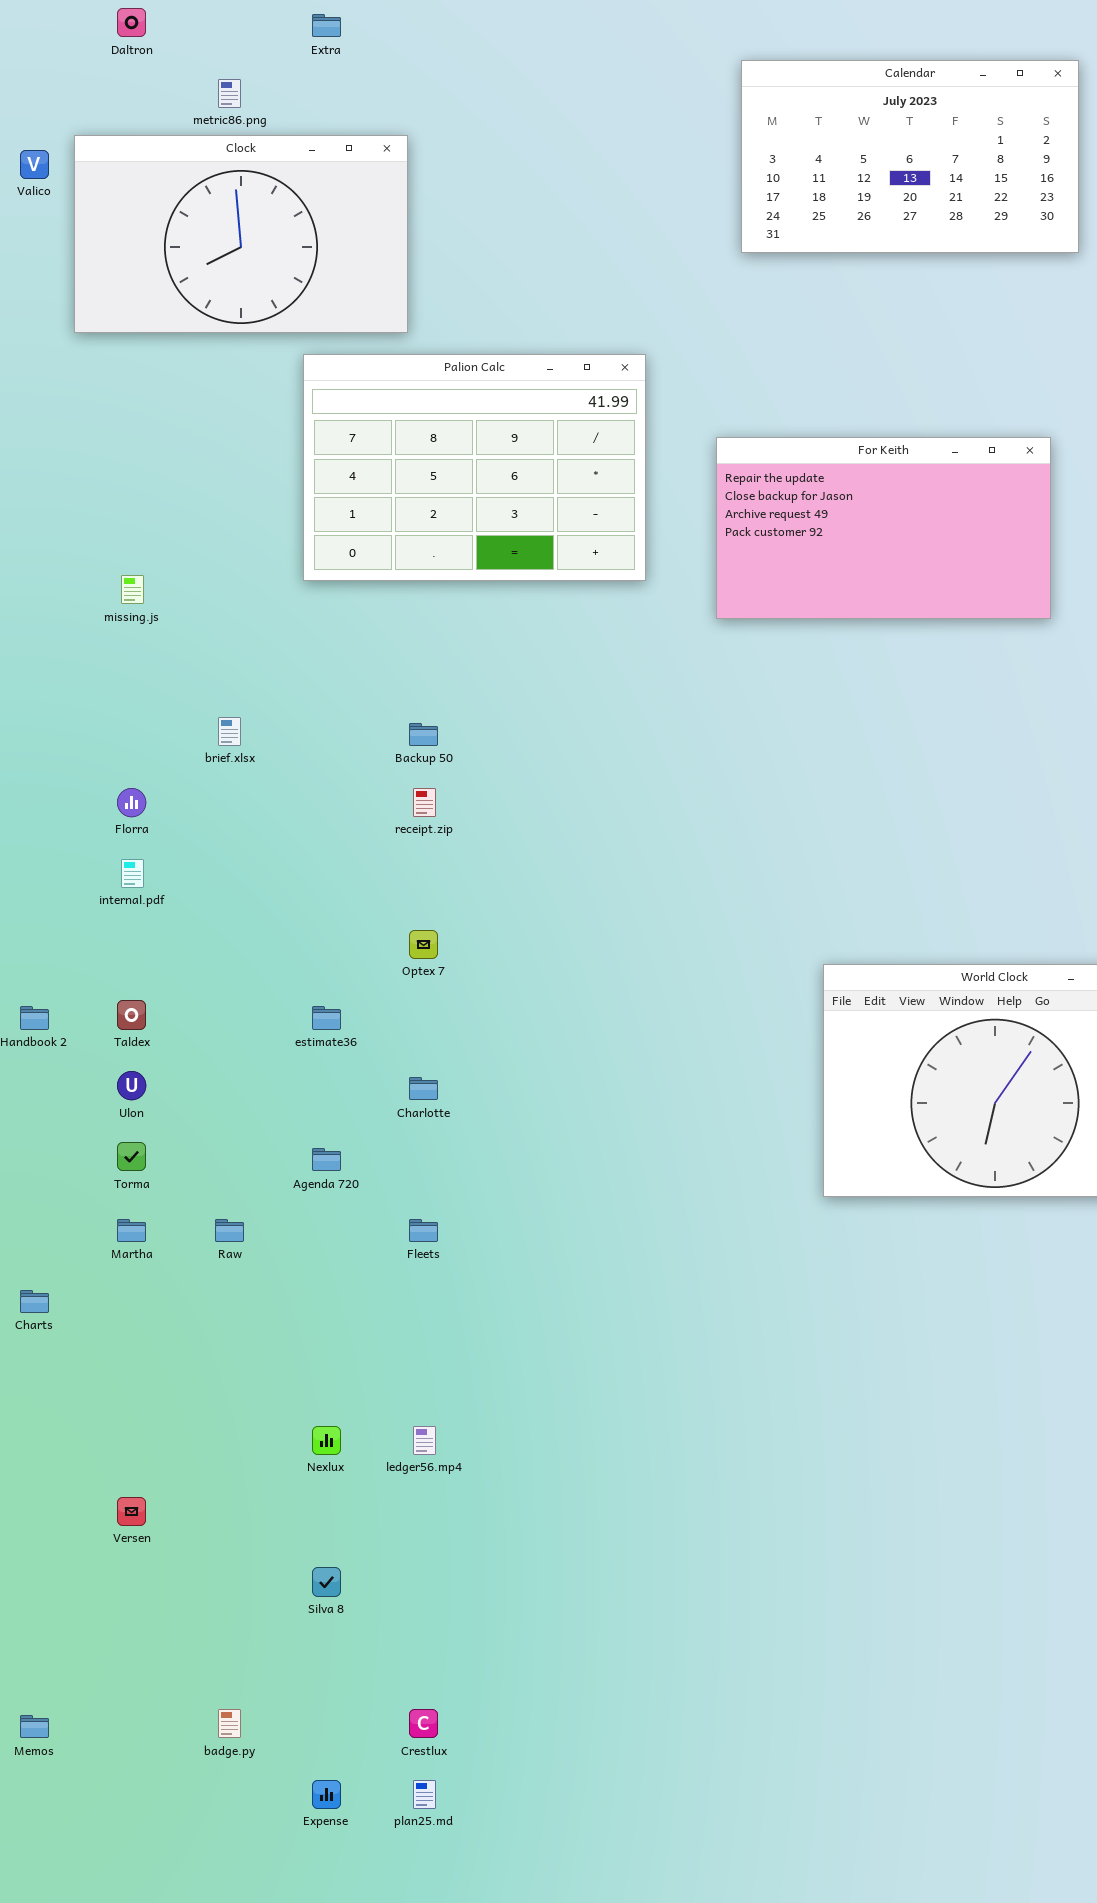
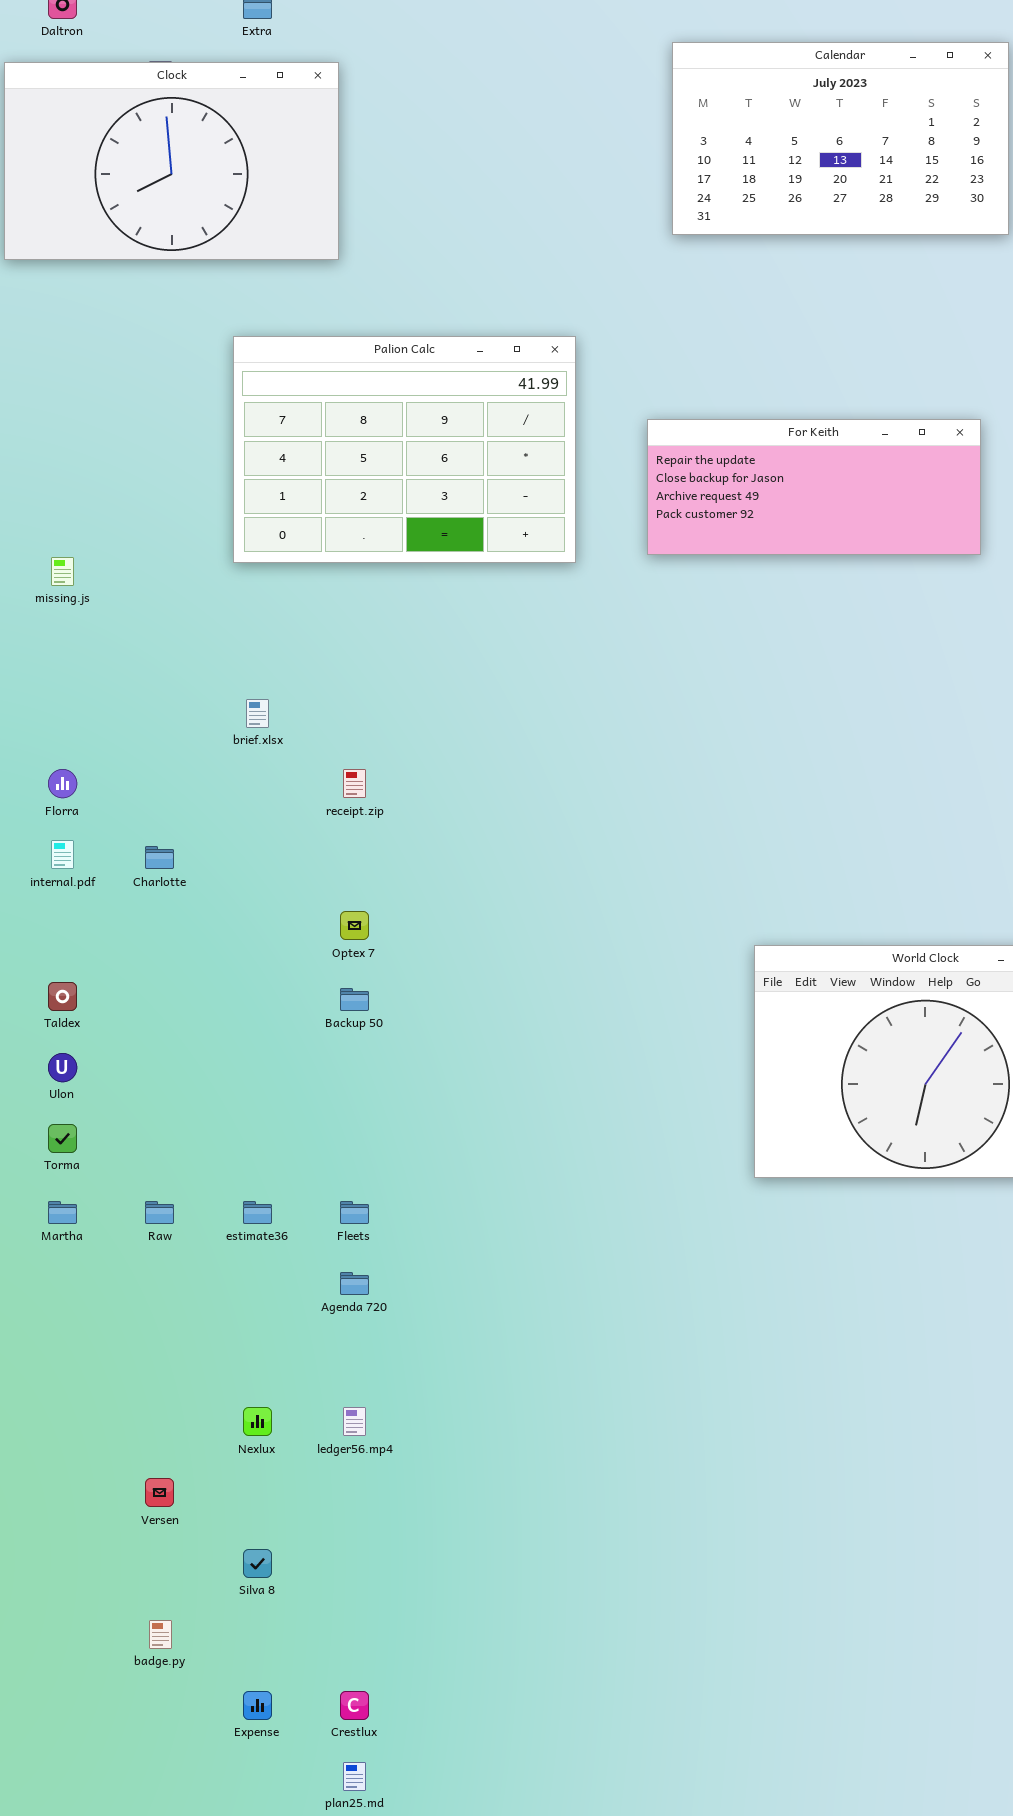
Clock: [74,135,408,333] -> [4,62,339,260], moved
For Keith: [716,437,1051,619] -> [647,419,981,555], resized
brief.xlsx: [218,717,241,746] -> [246,699,269,728], moved
Backup 50: [409,723,438,746] -> [340,988,369,1011], moved
estimate36: [312,1006,341,1030] -> [243,1201,272,1224], moved
Charlotte: [409,1077,438,1100] -> [145,846,174,869], moved
Agenda 720: [312,1148,341,1171] -> [340,1272,369,1295], moved
Versen: [117,1497,146,1526] -> [145,1478,174,1507], moved
badge.py: [218,1709,241,1738] -> [149,1620,172,1649], moved
Expense: [312,1780,341,1809] -> [243,1691,272,1720], moved

